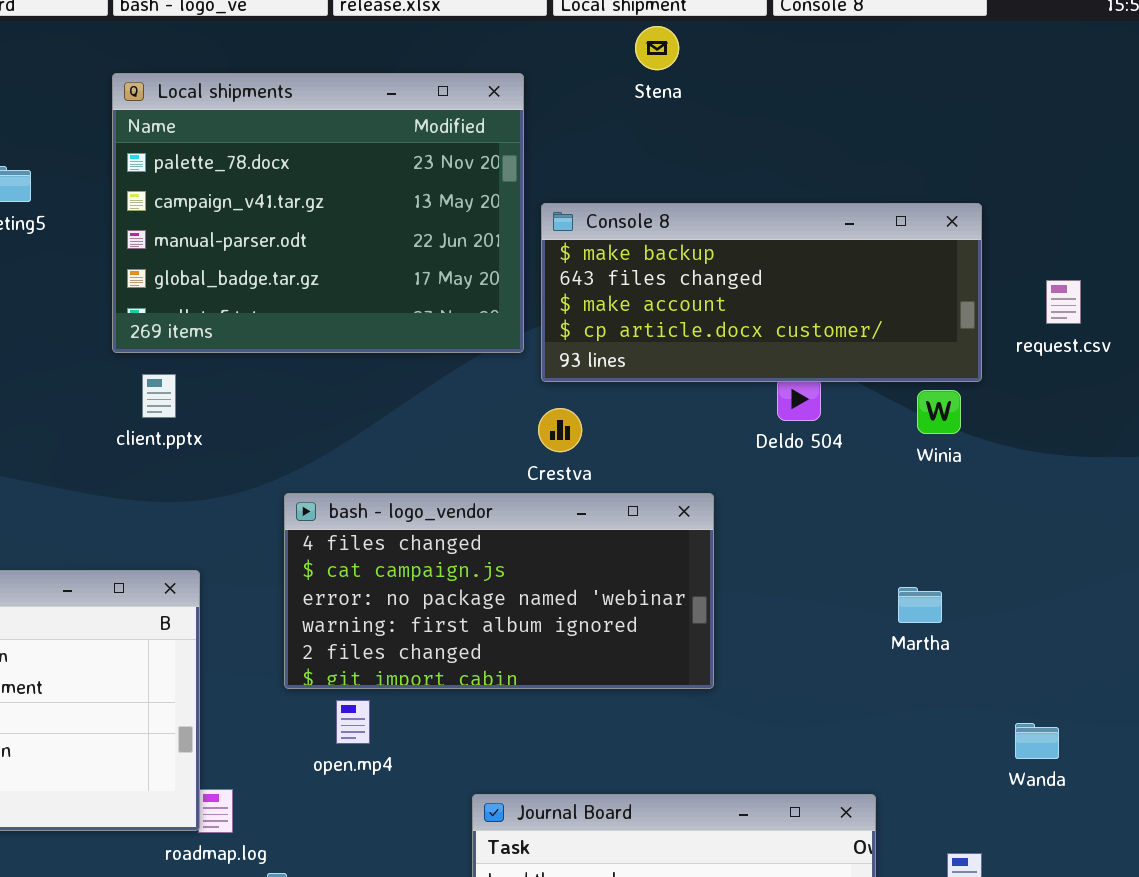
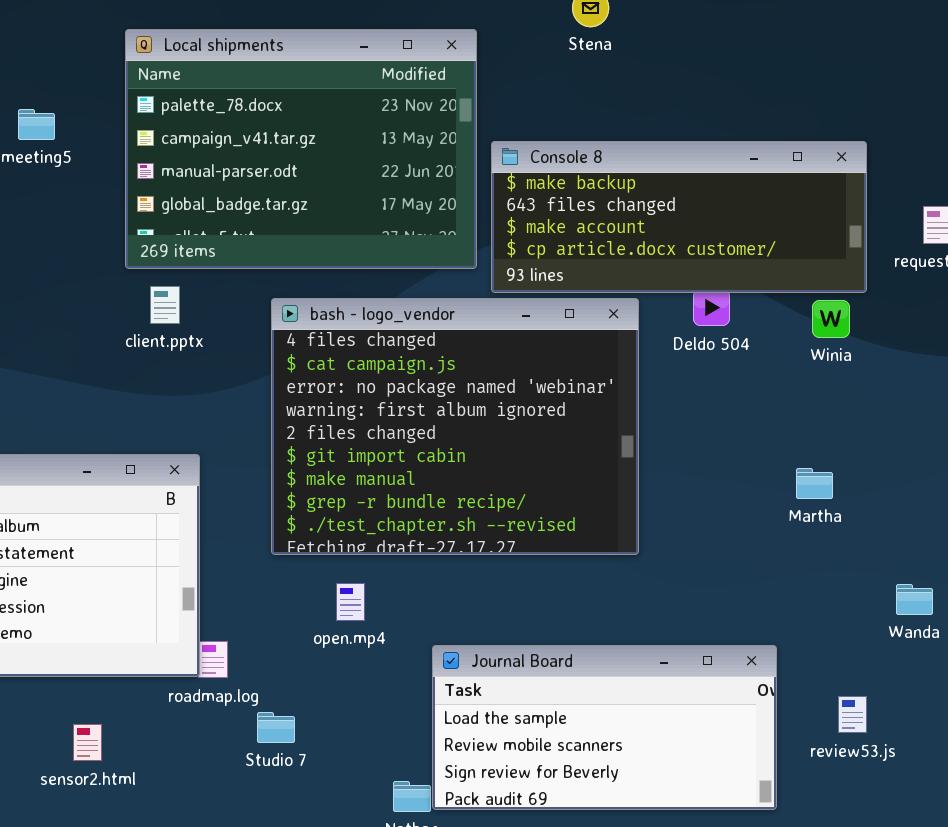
bash - logo_vendor: [284,493,714,689] -> [271,298,639,555], resized
open.mp4: [336,700,370,744] -> [336,583,365,621], moved

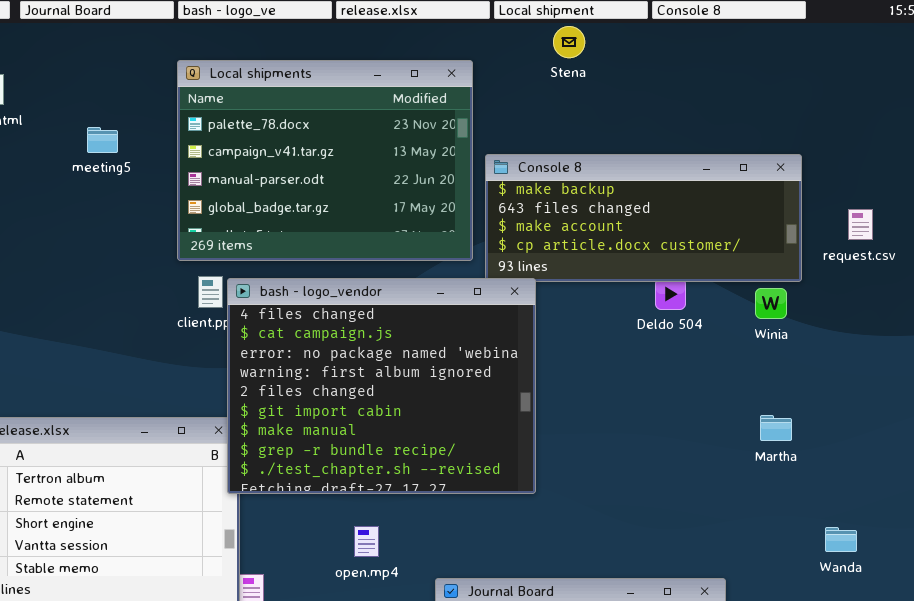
bash - logo_vendor: [271,298,639,555] -> [227,278,536,494], moved
Martha: [796,468,833,499] -> [760,415,792,441], moved

